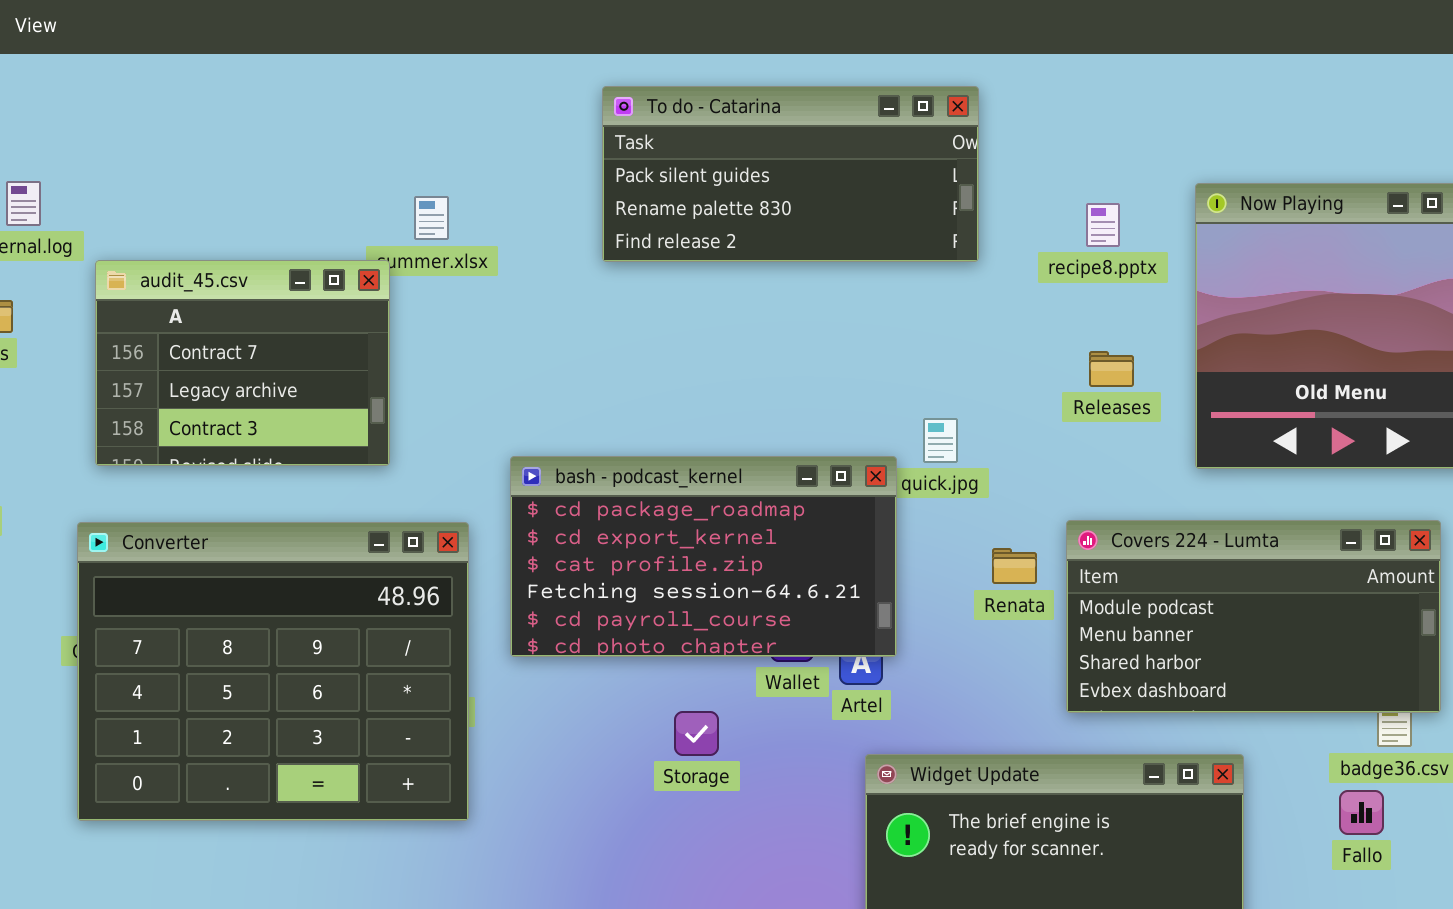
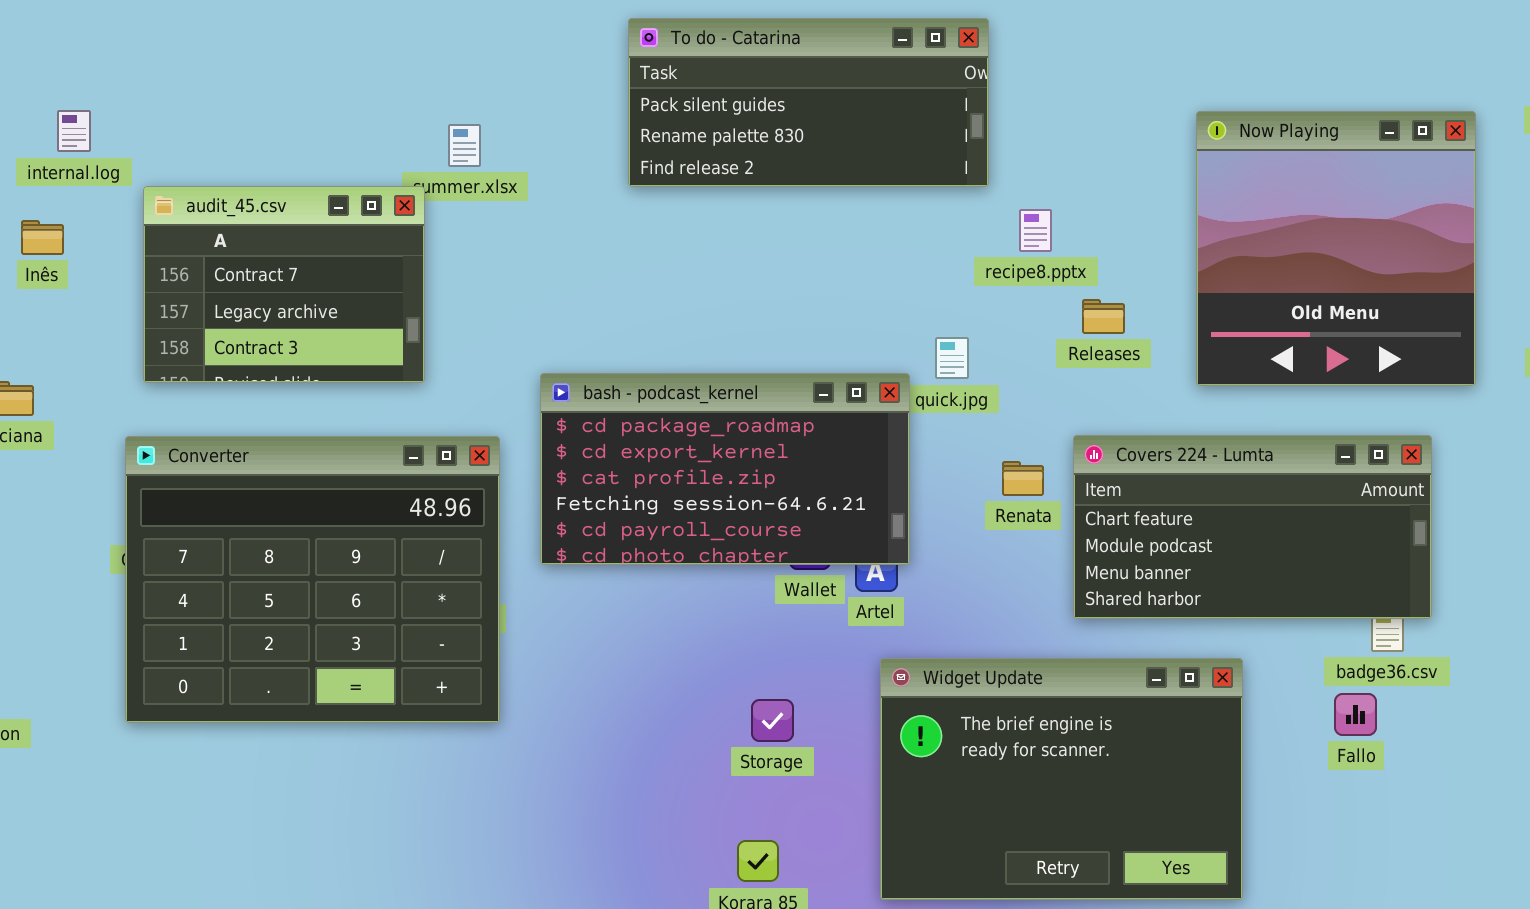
recipe8.pptx: [1086,203,1120,247] -> [1019,209,1052,252], moved
Releases: [1089,351,1134,387] -> [1082,299,1125,334], moved
Covers 224 - Lumta: [1066,520,1441,713] -> [1073,435,1432,619], scrolled up 1 row
Storage: [674,711,719,756] -> [751,699,794,742], moved

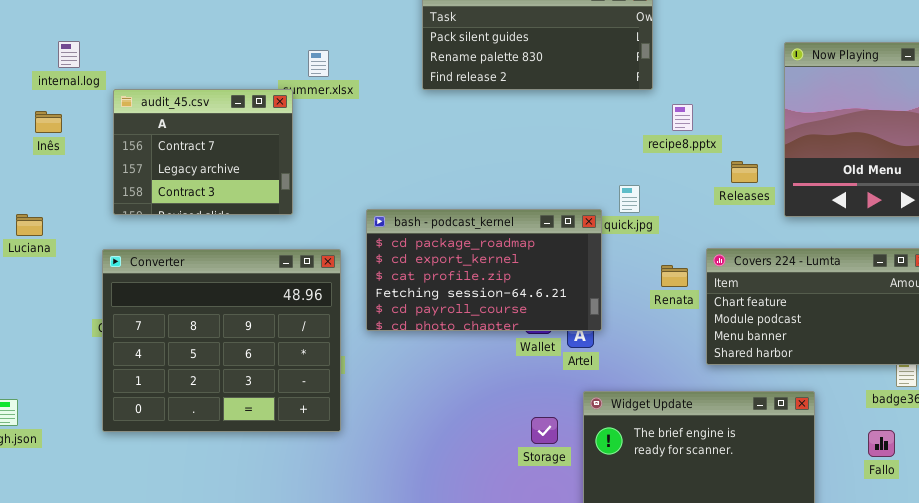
Releases: [1082,299,1125,334] -> [731,161,758,183], moved
Fallo: [1334,693,1377,736] -> [868,430,895,457], moved
Storage: [751,699,794,742] -> [531,417,558,444], moved

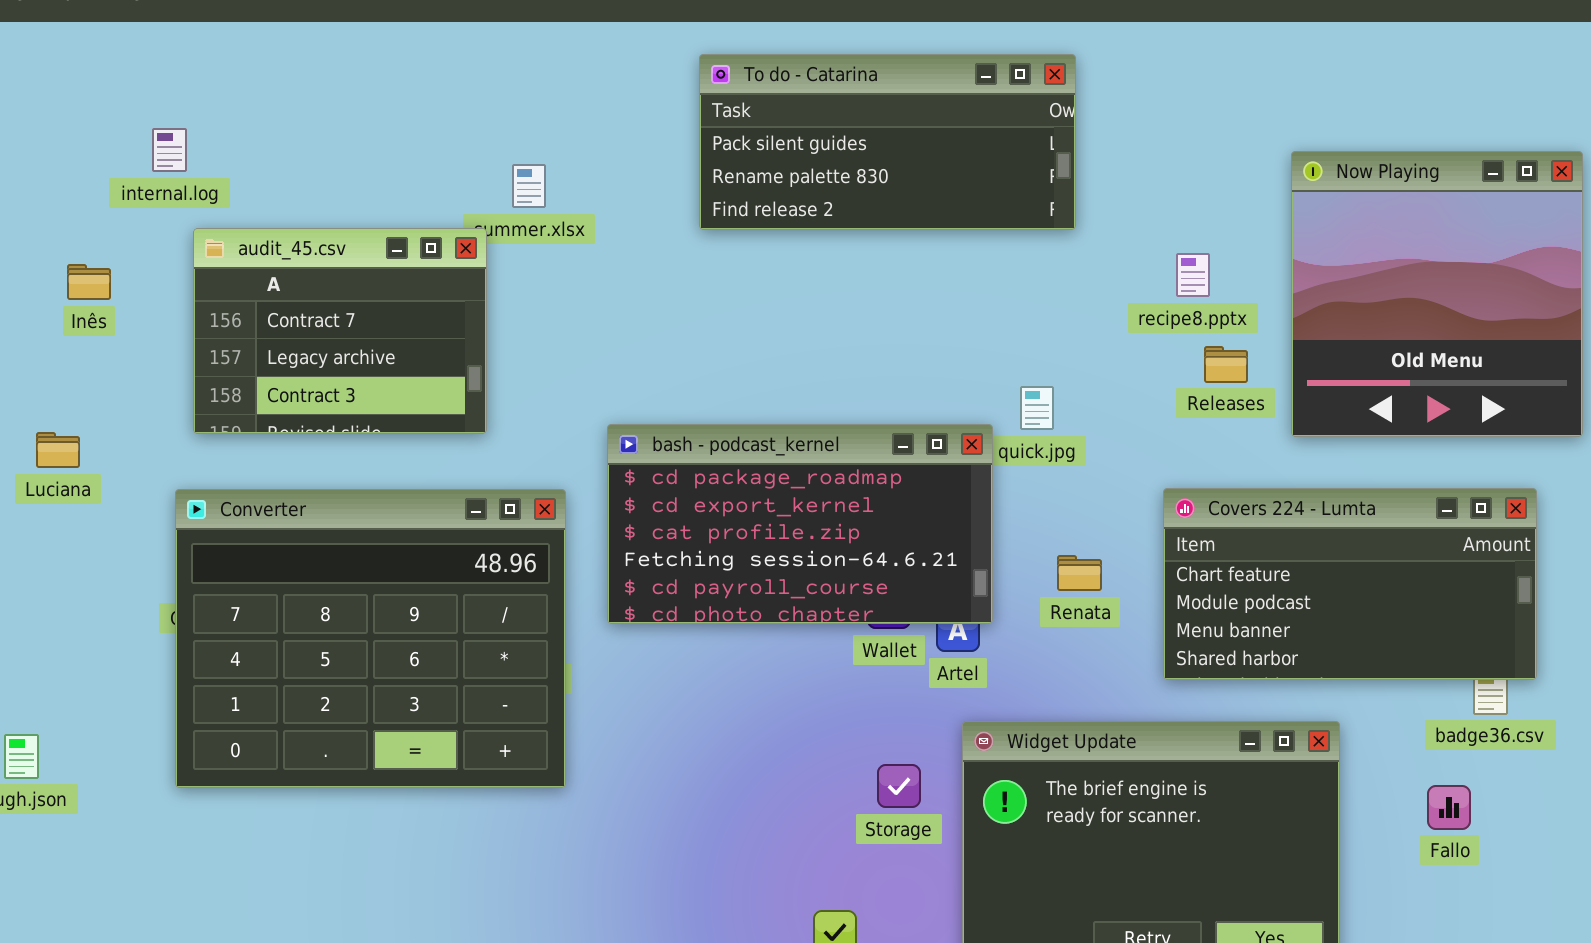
internal.log: [58,41,80,68] -> [152,128,187,172], moved
recipe8.pptx: [672,104,693,131] -> [1176,253,1210,297], moved
Renata: [661,265,688,287] -> [1057,555,1102,591], moved

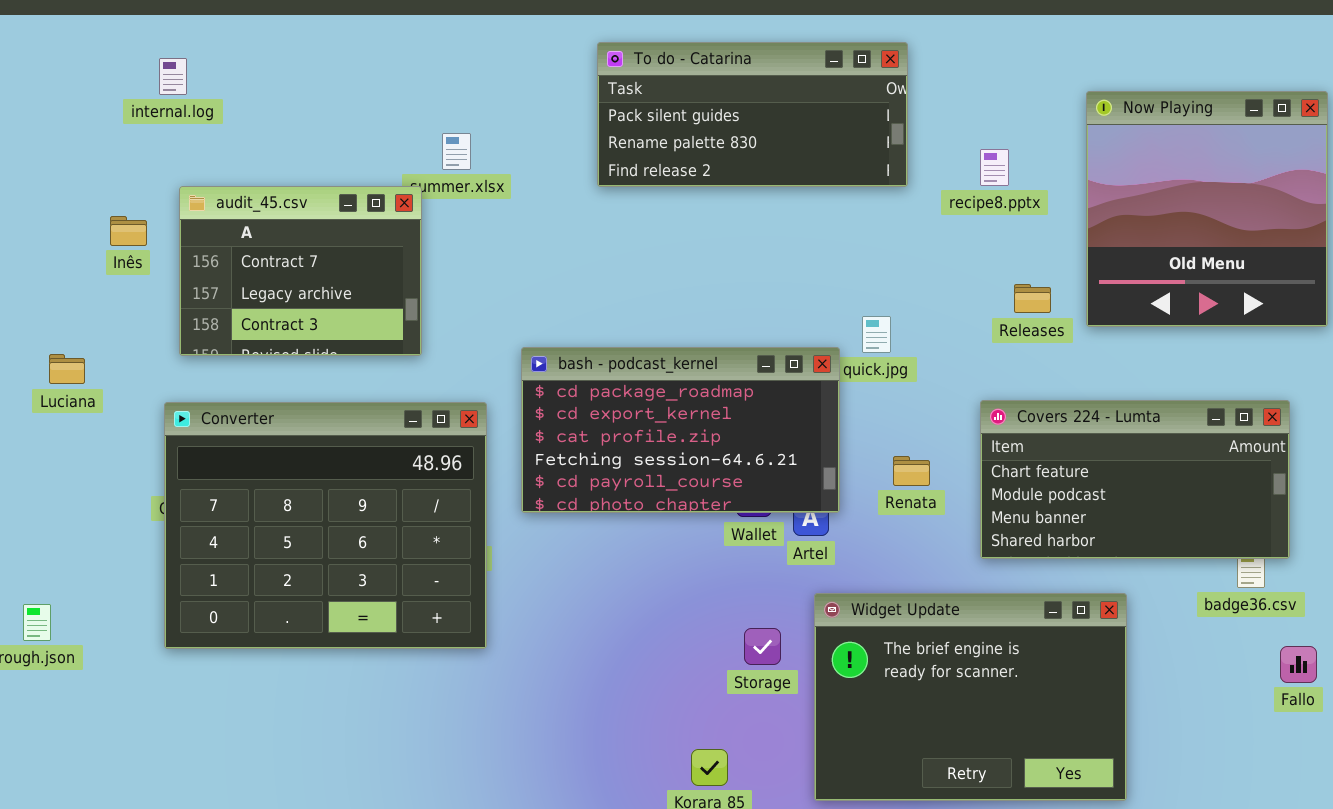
internal.log: [152,128,187,172] -> [159,58,187,95], moved
Now Playing: [1291,151,1583,437] -> [1086,91,1328,327], moved
recipe8.pptx: [1176,253,1210,297] -> [980,149,1009,186], moved
Inês: [67,264,111,300] -> [110,216,147,246], moved
Fallo: [1427,785,1471,830] -> [1280,646,1317,683], moved

